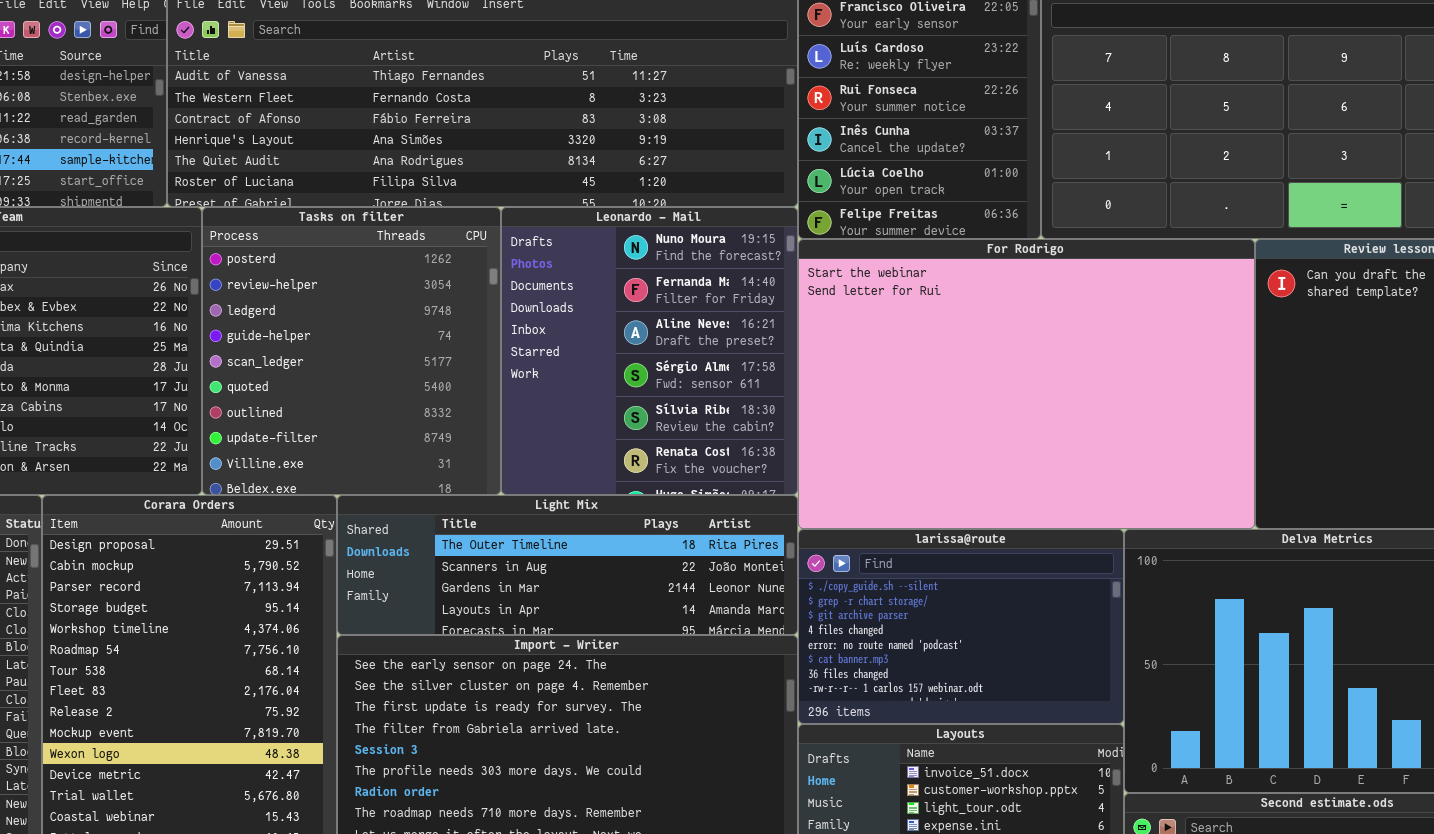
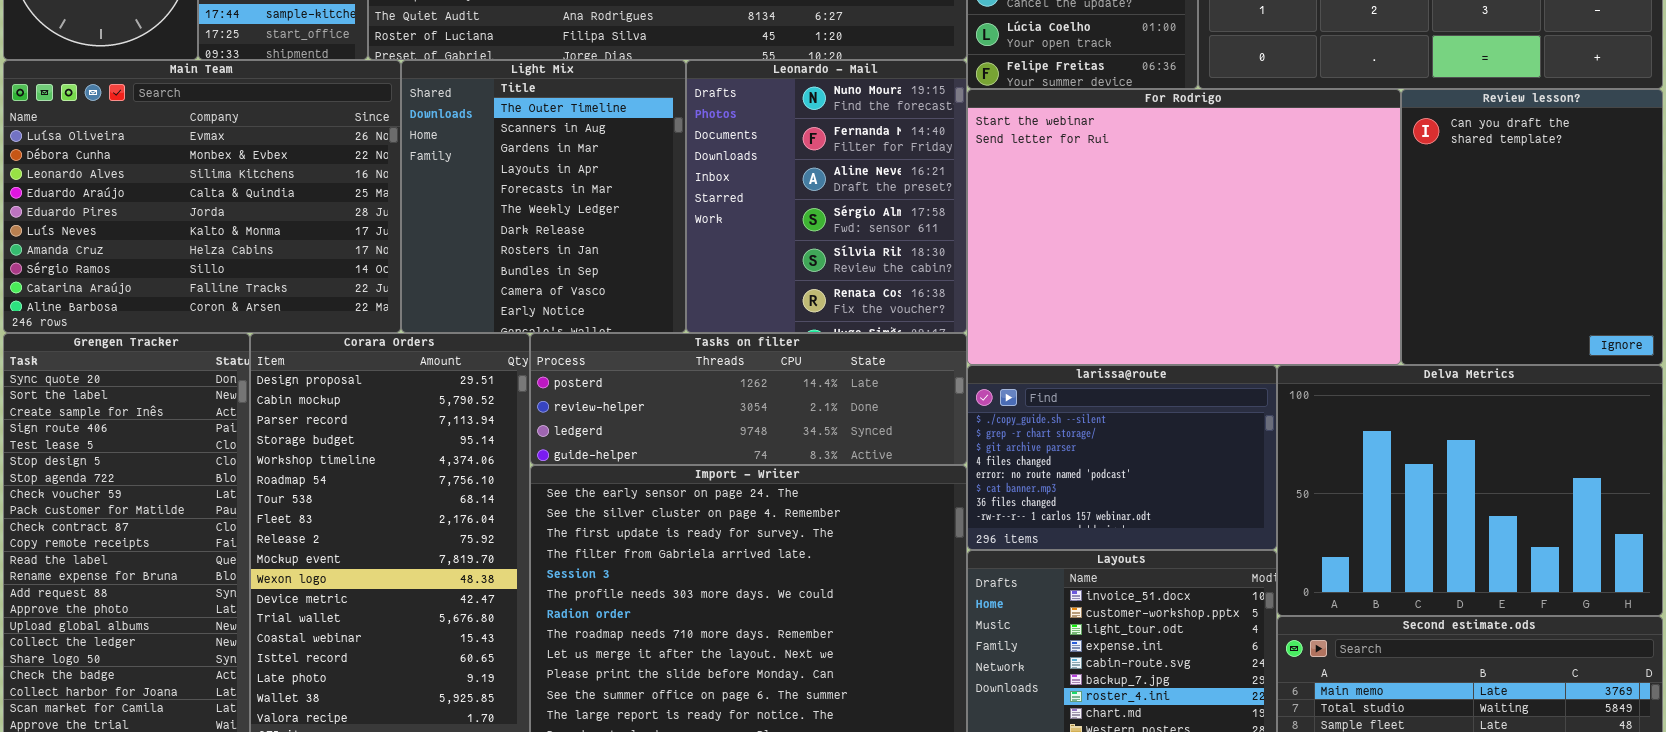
Tasks on filter: [202,207,501,495] -> [530,333,967,465], moved, resized
Light Mix: [337,495,798,635] -> [401,60,686,333], moved, resized

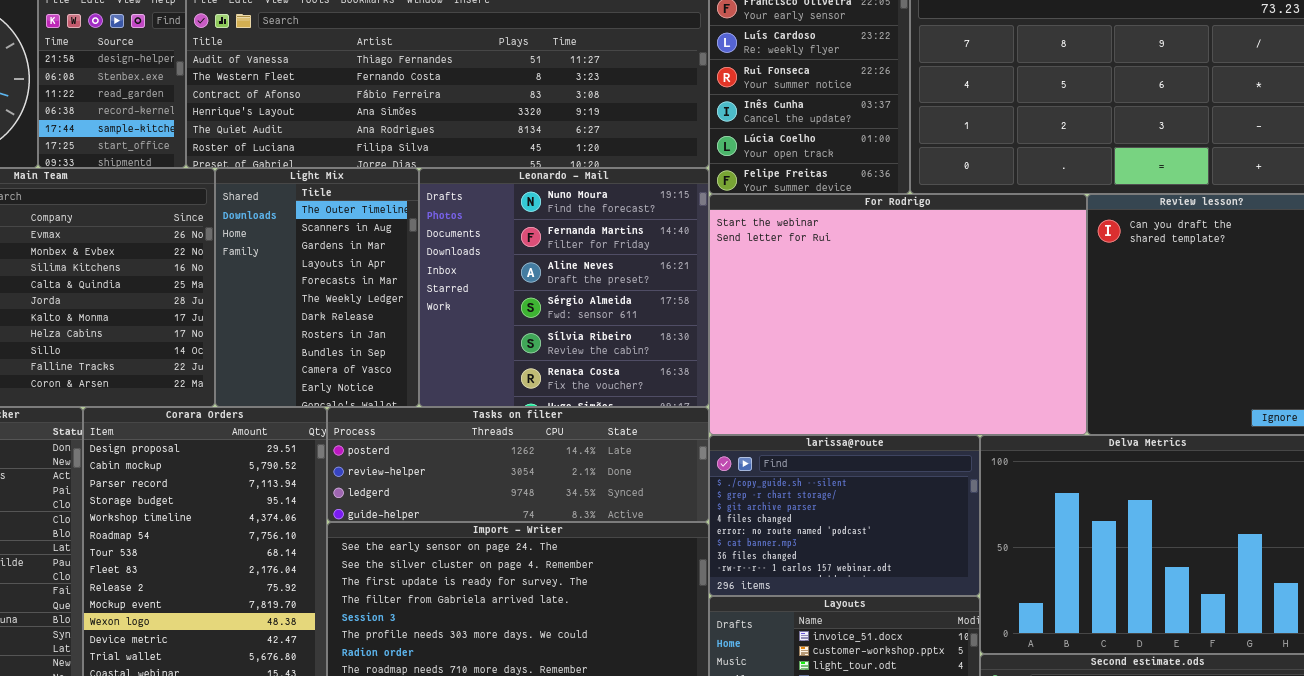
Light Mix: [401,60,686,333] -> [215,168,419,407], resized
Leonardo - Mail: [686,60,967,333] -> [419,168,709,407], resized

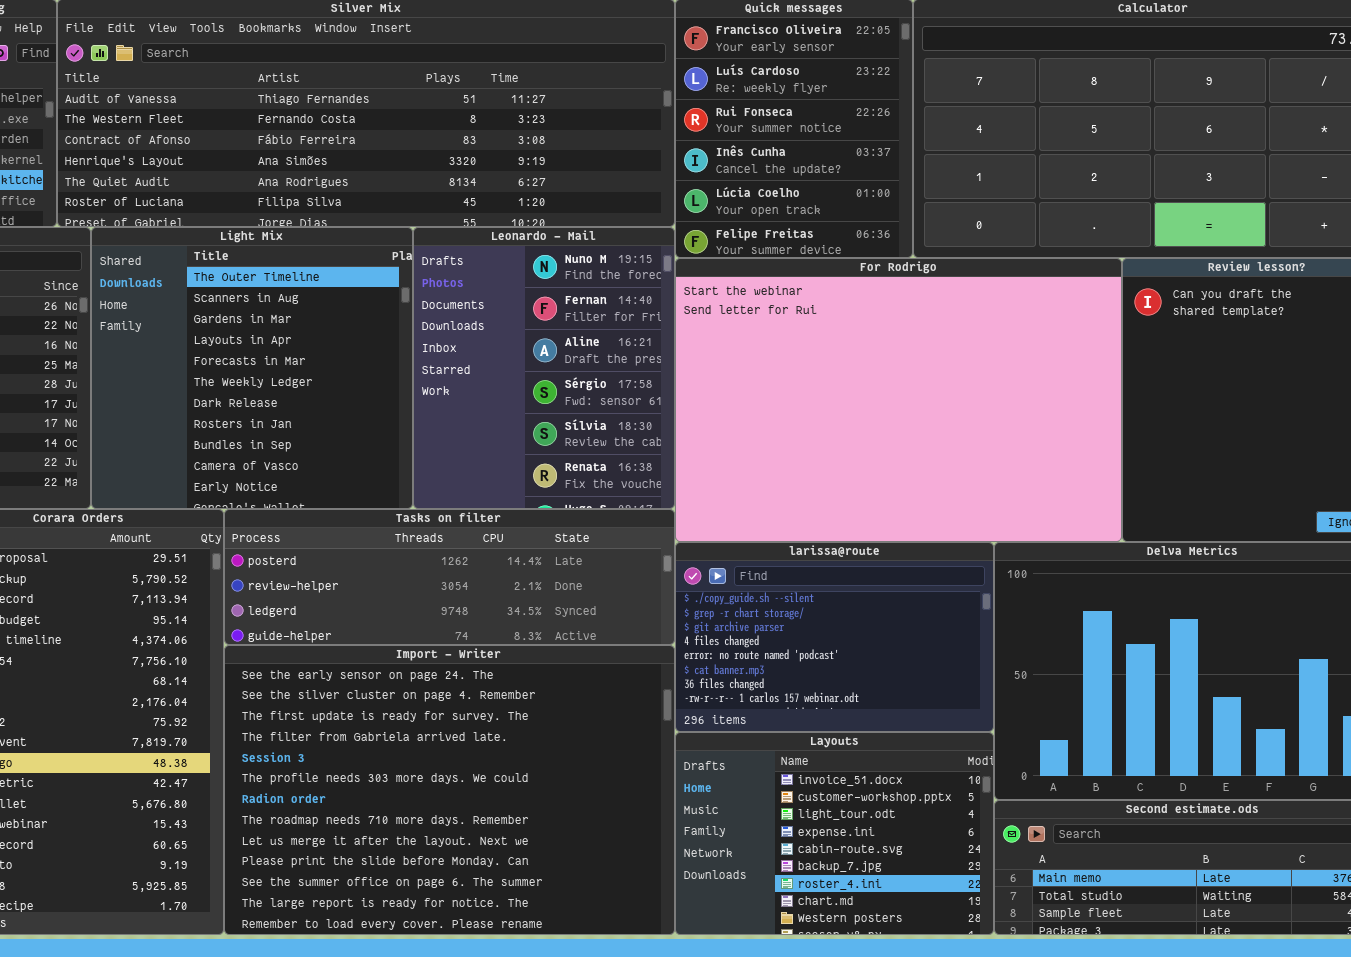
Light Mix: [215,168,419,407] -> [91,227,413,509], resized
Leonardo - Mail: [419,168,709,407] -> [413,227,675,509], resized

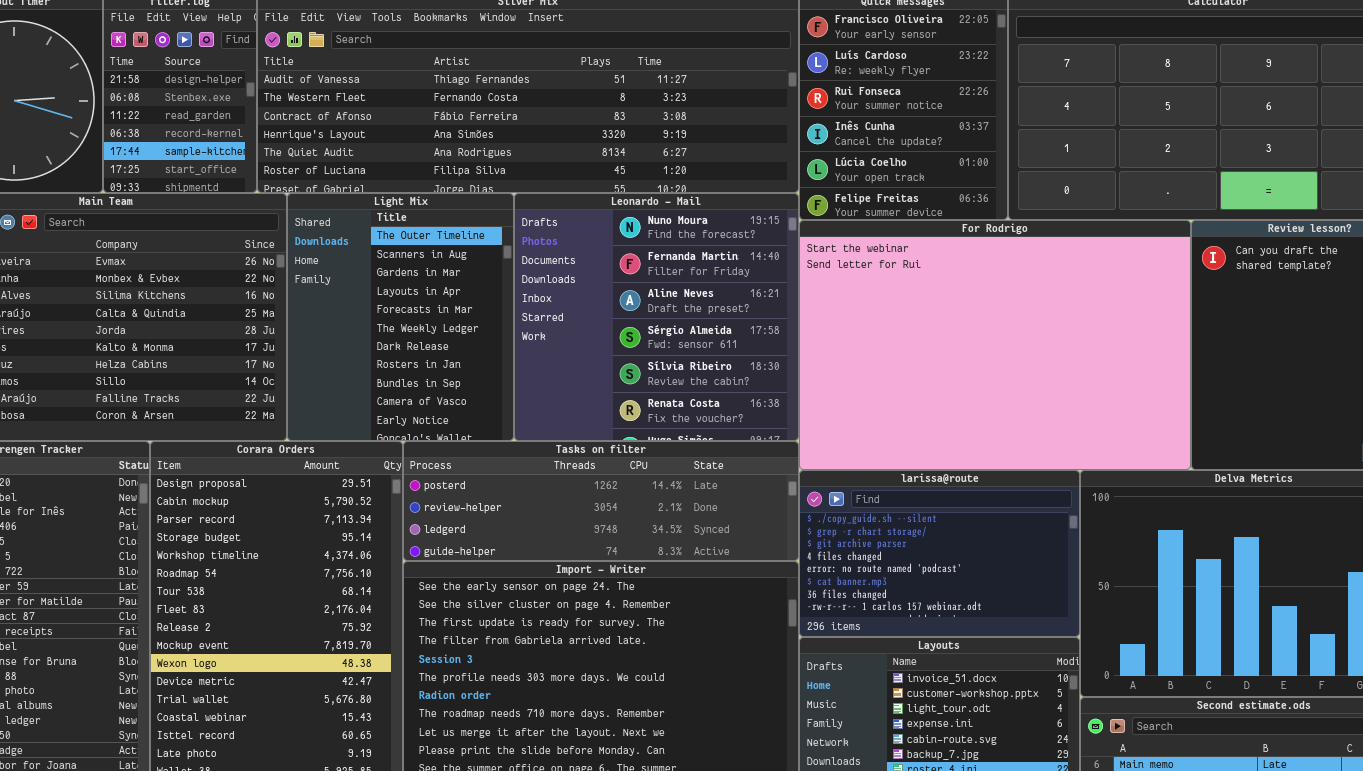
Light Mix: [91,227,413,509] -> [287,193,514,441], resized
Leonardo - Mail: [413,227,675,509] -> [514,193,799,441], resized

